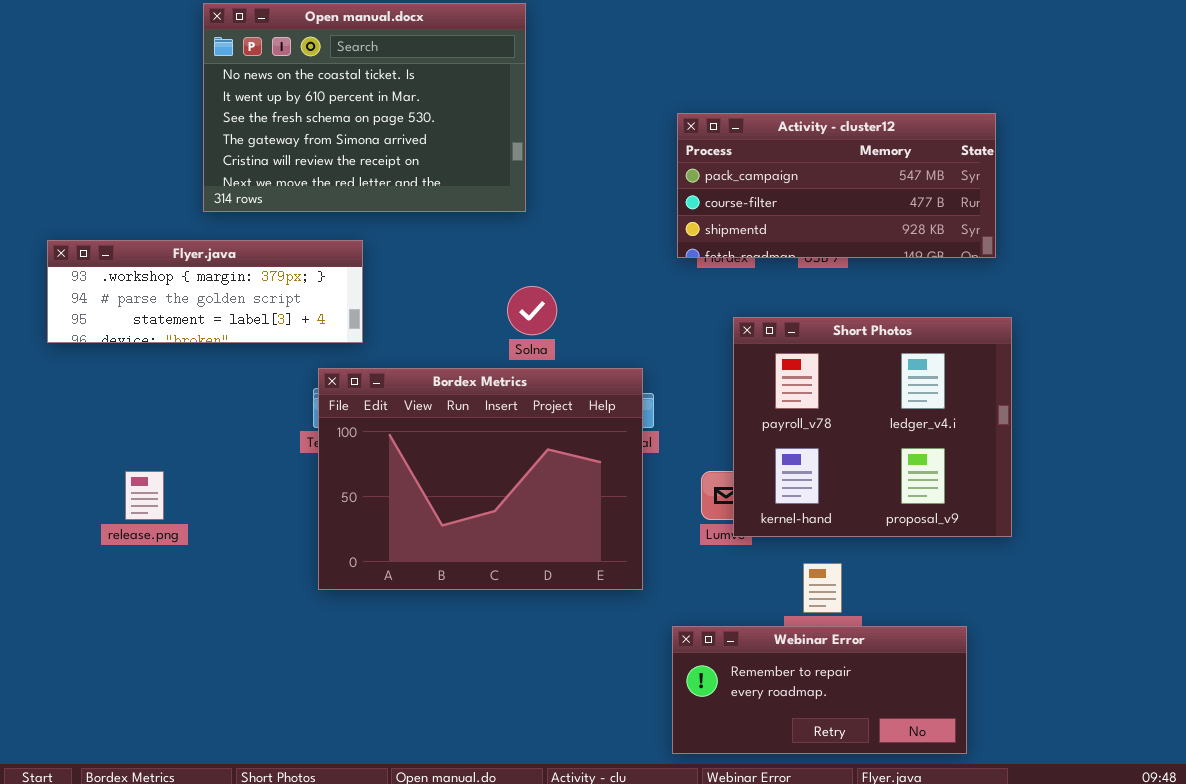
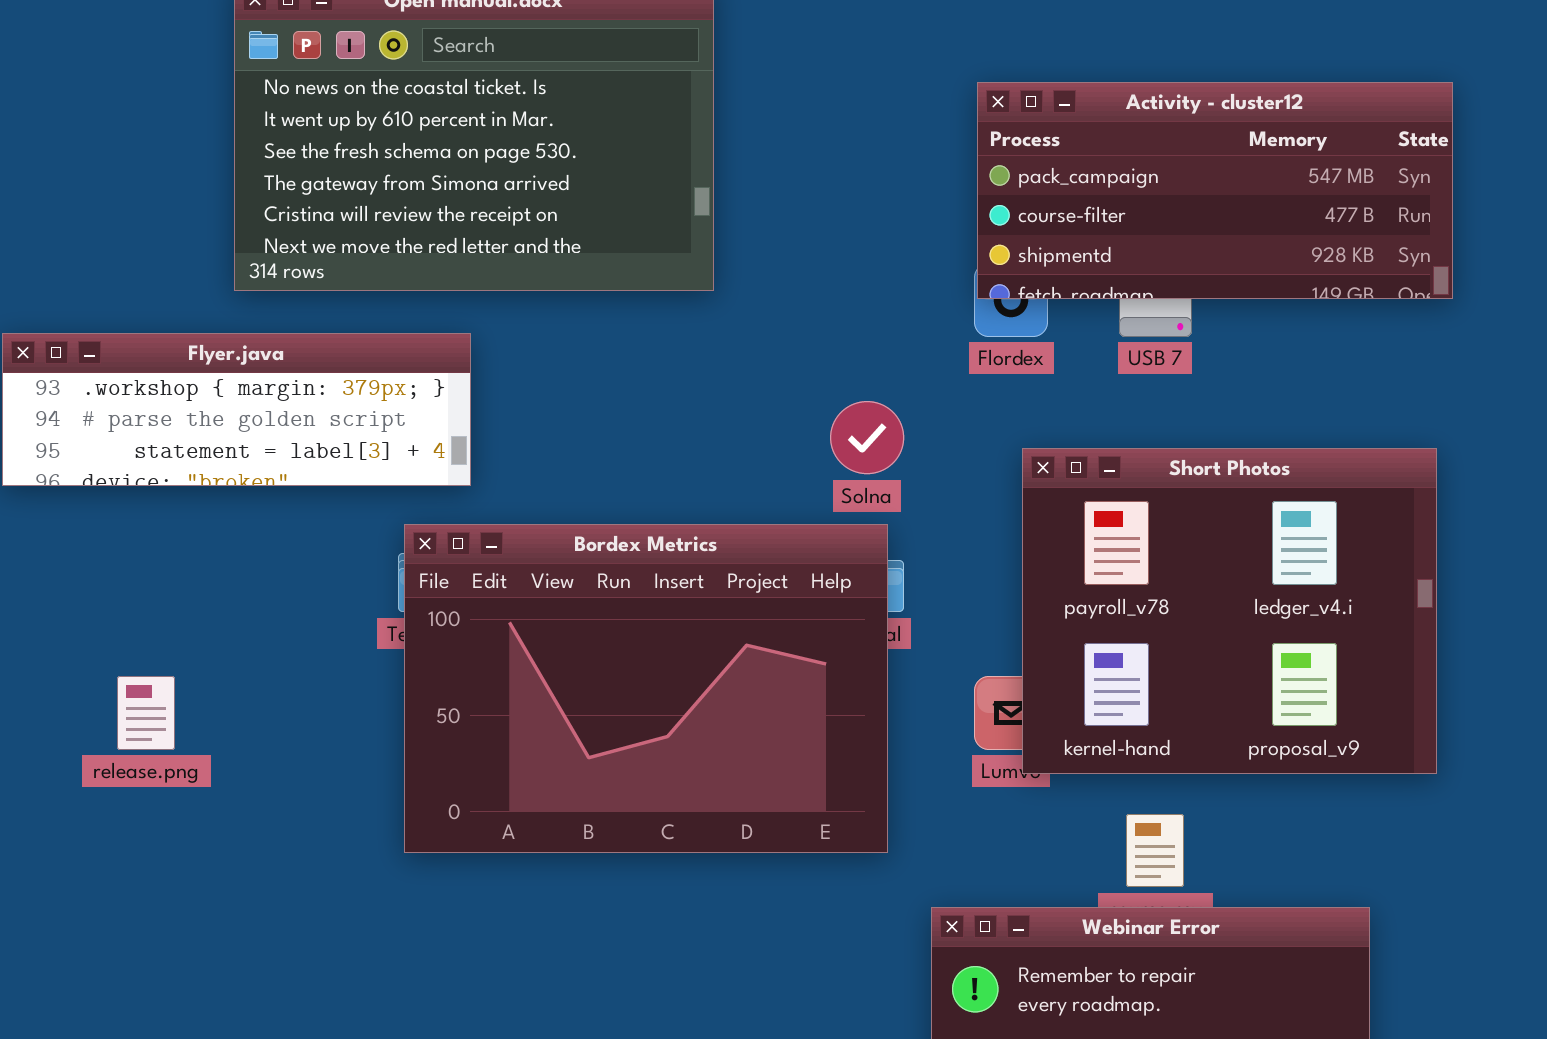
Activity - cluster12: [677,113,996,258] -> [977,82,1453,299], moved
Solna: [507,286,557,335] -> [830,401,904,474], moved

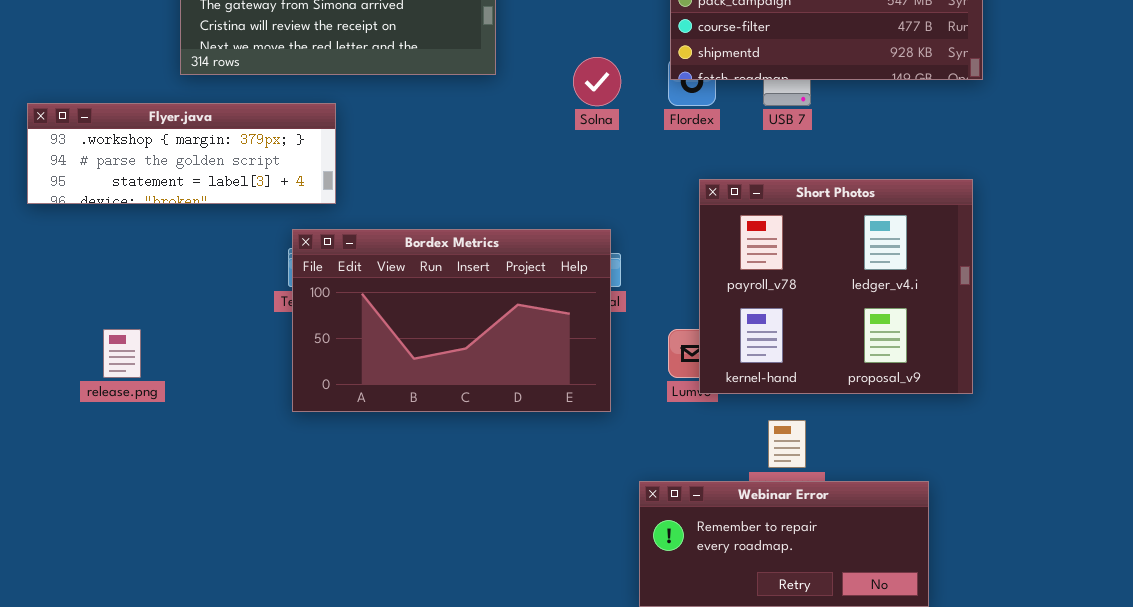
Solna: [830,401,904,474] -> [573,57,621,106], moved
Bordex Metrics: [404,524,888,853] -> [292,229,611,412], resized

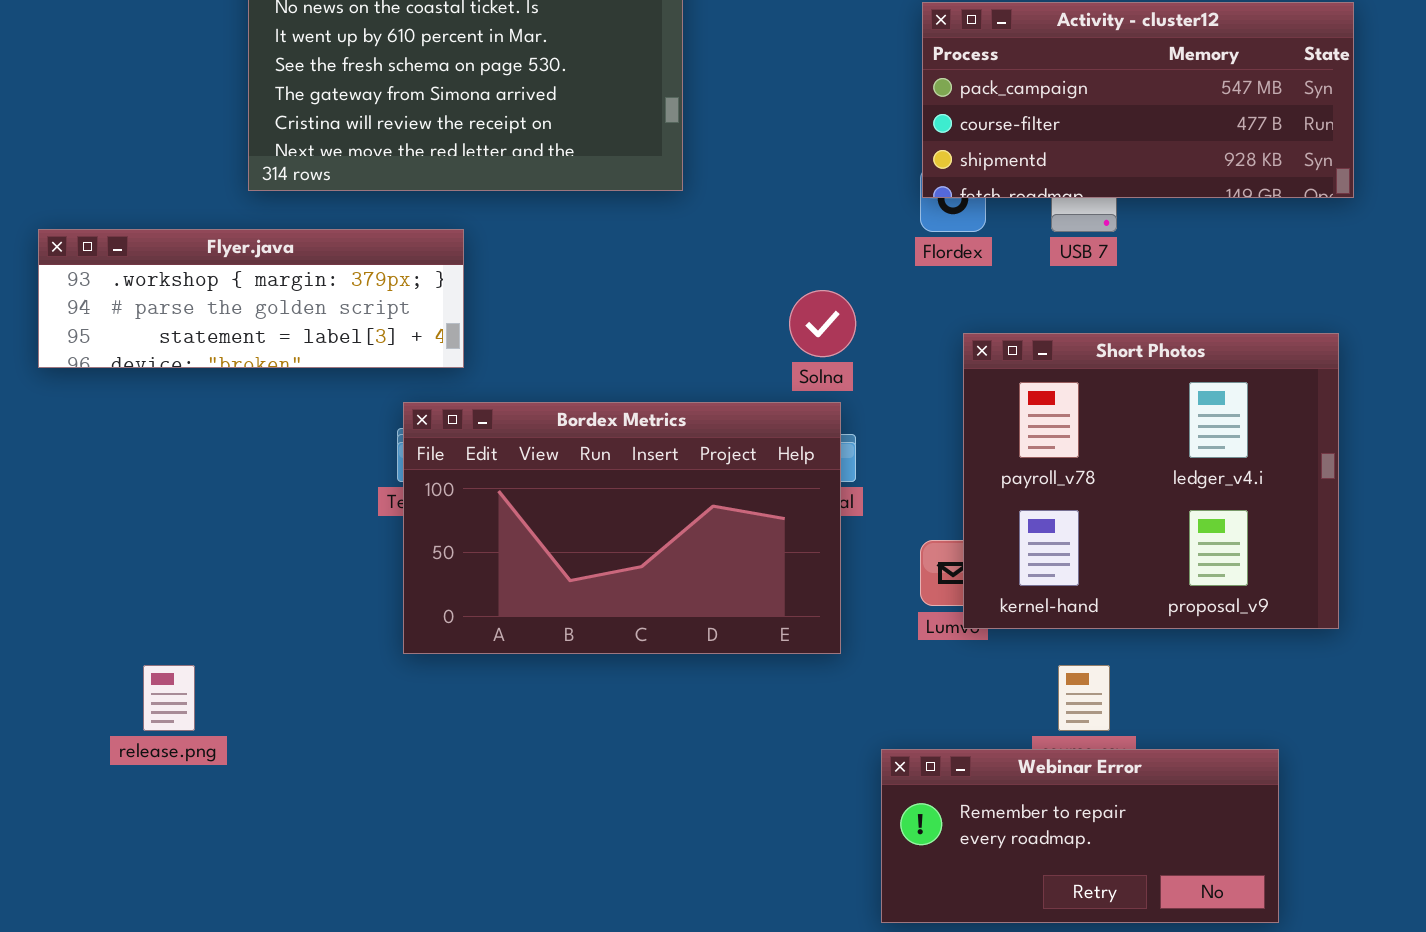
Solna: [573,57,621,106] -> [789,290,856,357], moved
release.png: [103,329,141,378] -> [143,665,195,731], moved

